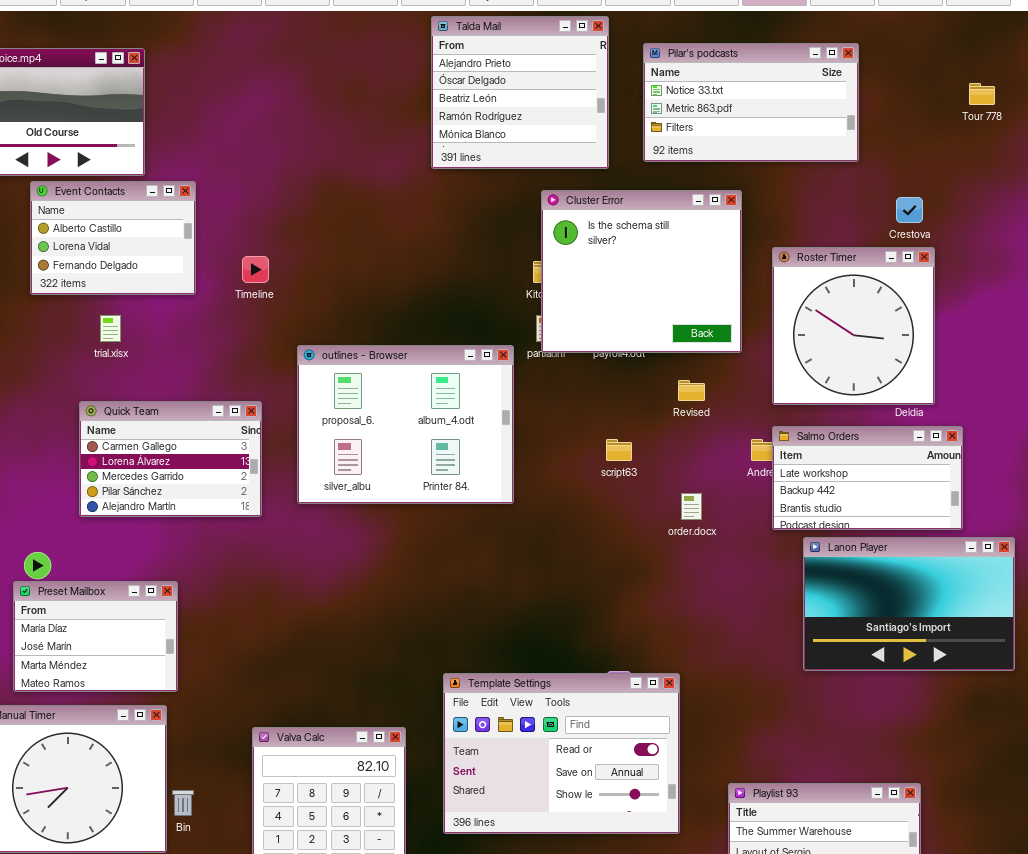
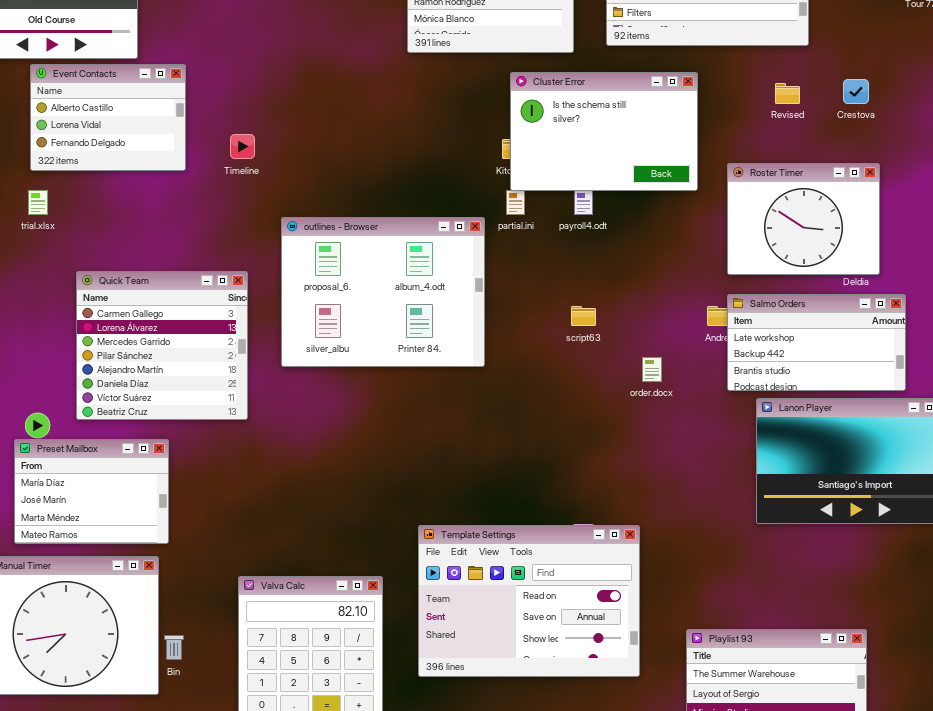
Cluster Error: [541,190,742,353] -> [510,72,698,191], resized
Roster Timer: [772,247,935,405] -> [727,163,880,275], resized
trial.xlsx: [100,315,121,342] -> [28,190,48,215], moved
Revised: [678,380,705,401] -> [775,83,800,104], moved
Quick Team: [79,401,262,517] -> [76,271,248,420], resized

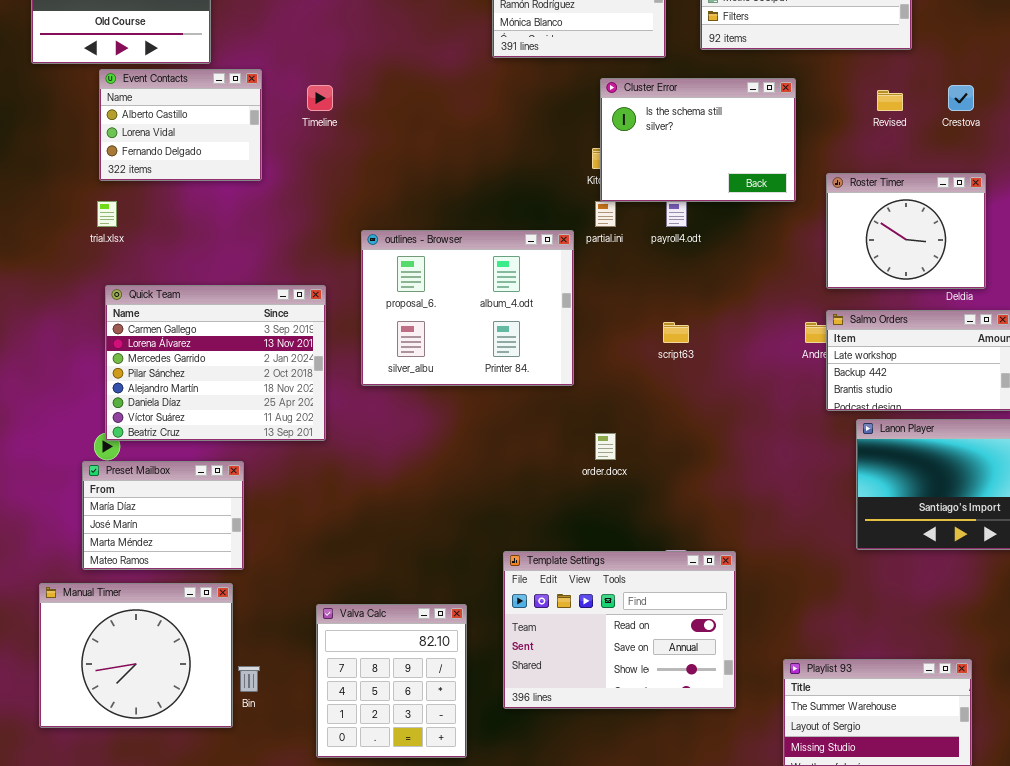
Timeline: [230,134,255,159] -> [307,85,333,111], moved
Quick Team: [76,271,248,420] -> [105,285,326,441], resized
order.docx: [642,357,662,382] -> [595,433,616,460], moved

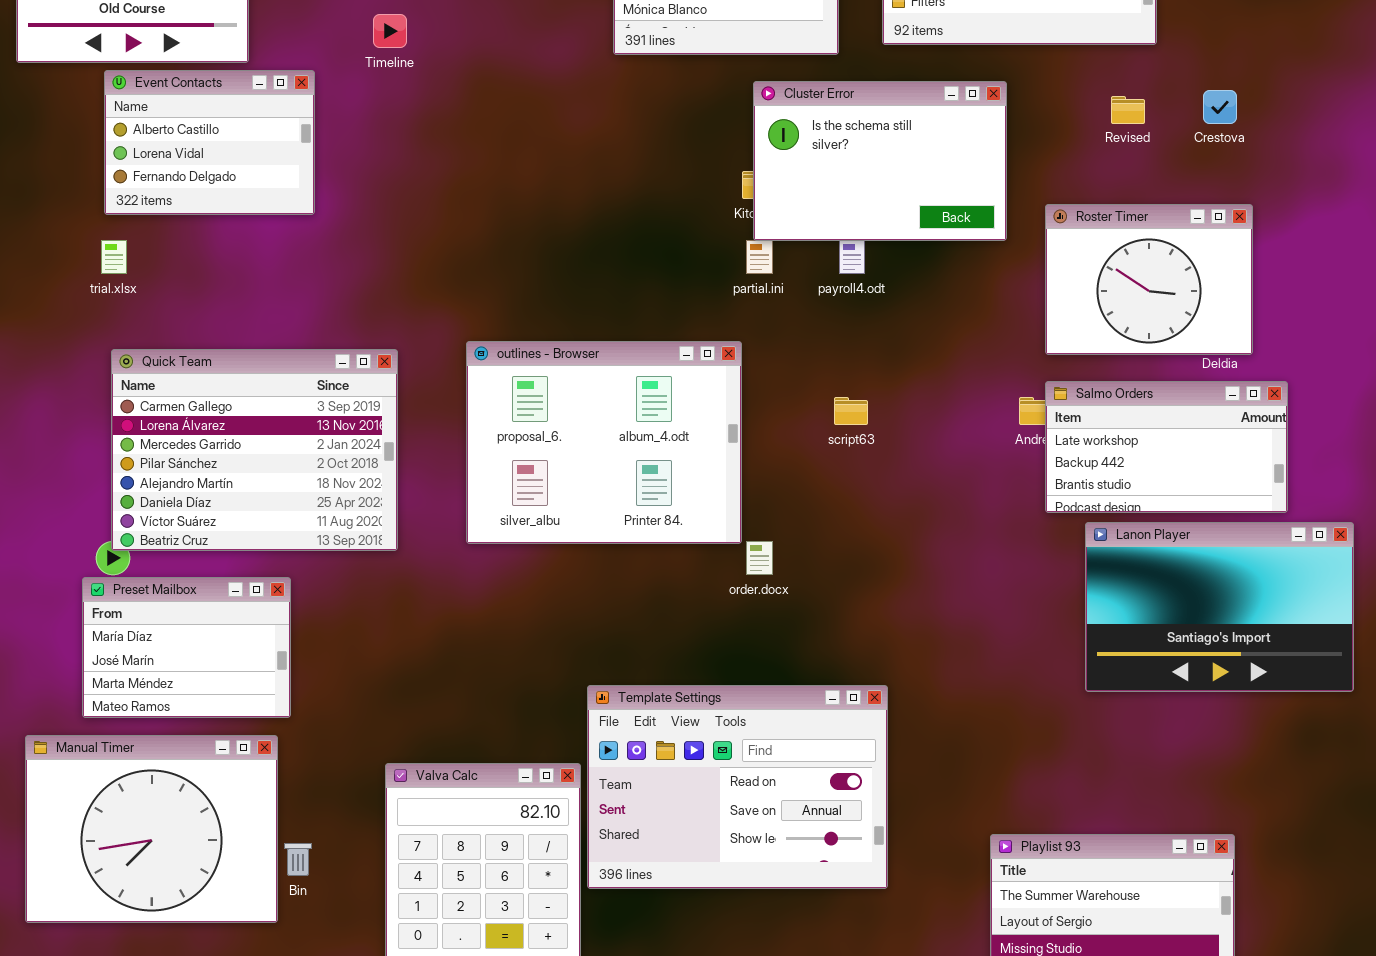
Timeline: [307,85,333,111] -> [373,14,407,48], moved
outlines - Browser: [361,230,574,386] -> [466,341,742,544], moved
Template Settings: [503,551,736,709] -> [587,685,888,889], moved

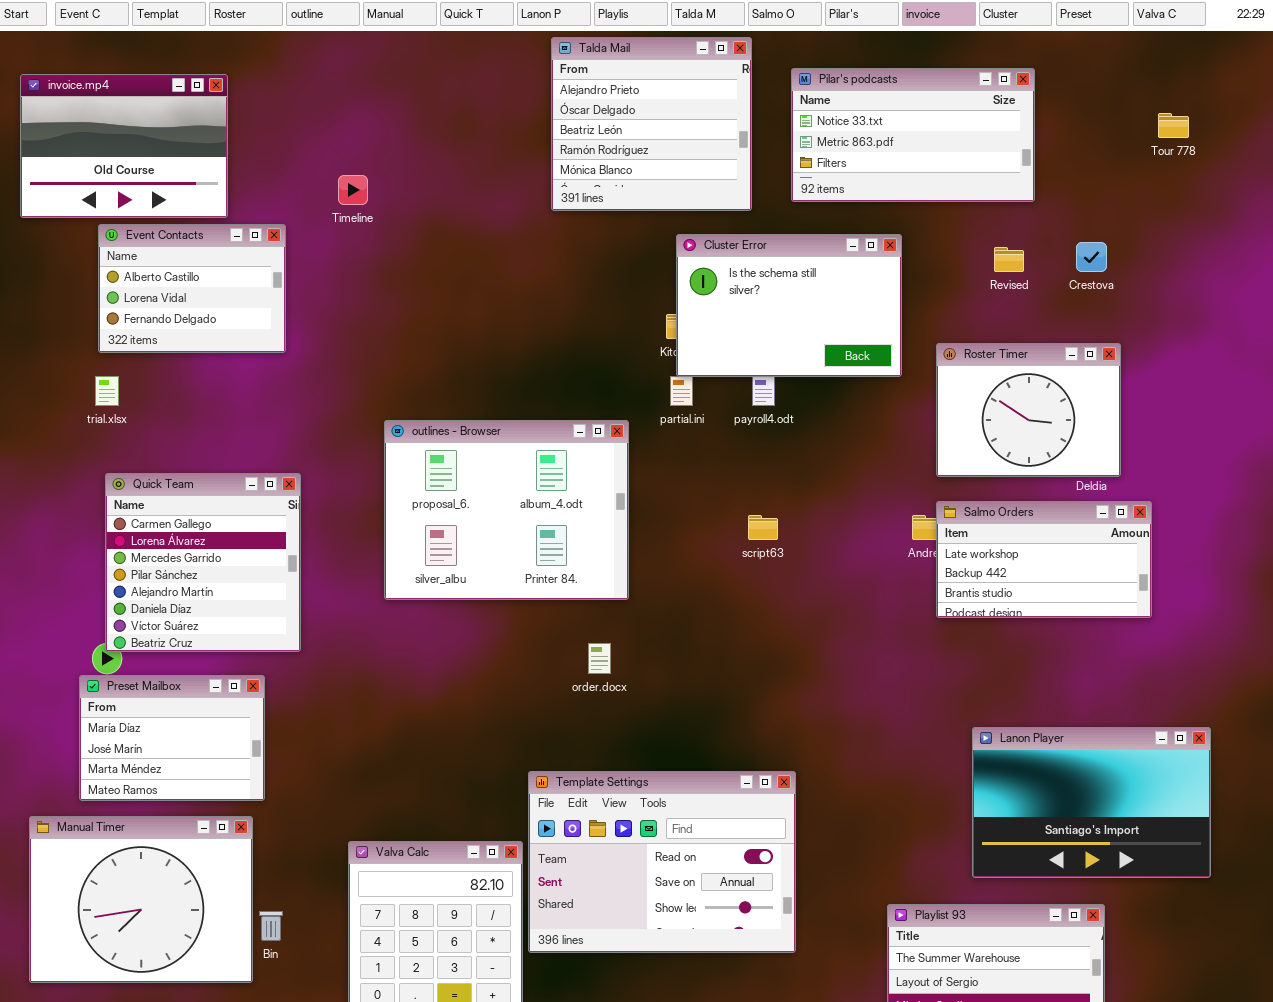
outlines - Browser: [466,341,742,544] -> [384,420,629,600], moved
Quick Team: [111,349,398,551] -> [105,473,301,652], resized
Lanon Player: [1085,522,1354,692] -> [972,727,1211,878], moved
order.docx: [746,541,773,575] -> [588,643,611,674], moved

